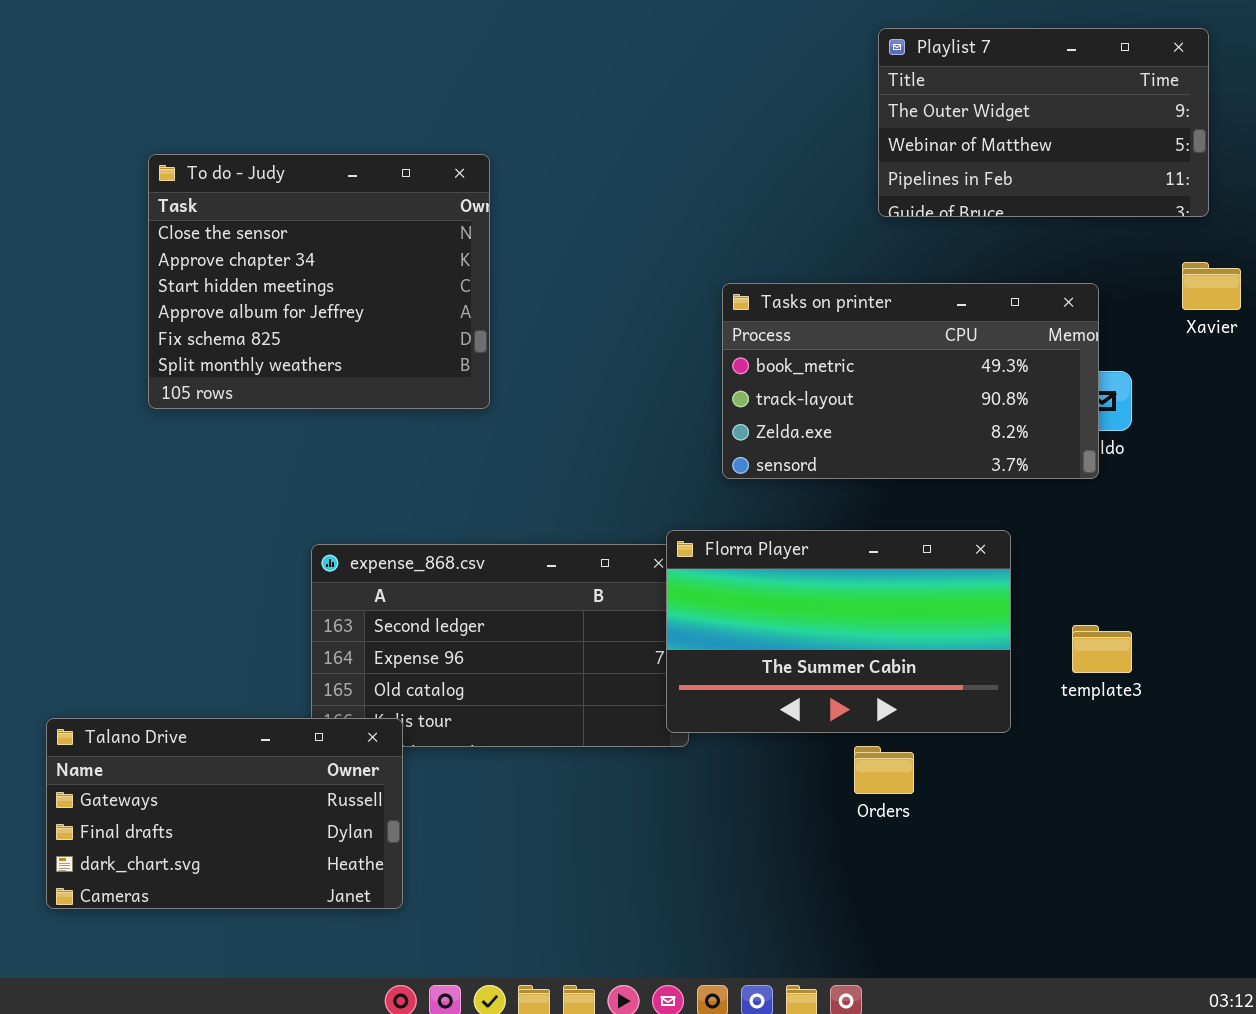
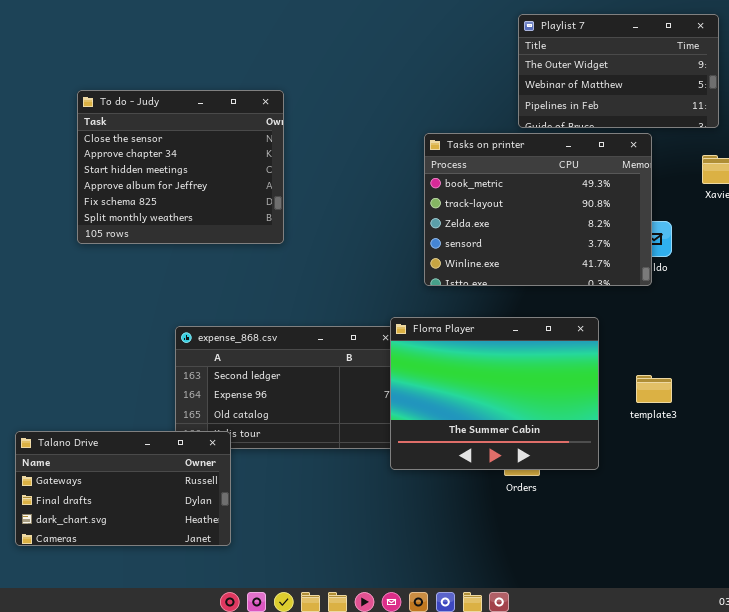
Tasks on printer: [722,283,1099,479] -> [424,133,652,286], resized
Florra Player: [666,530,1011,733] -> [390,317,599,470], resized

